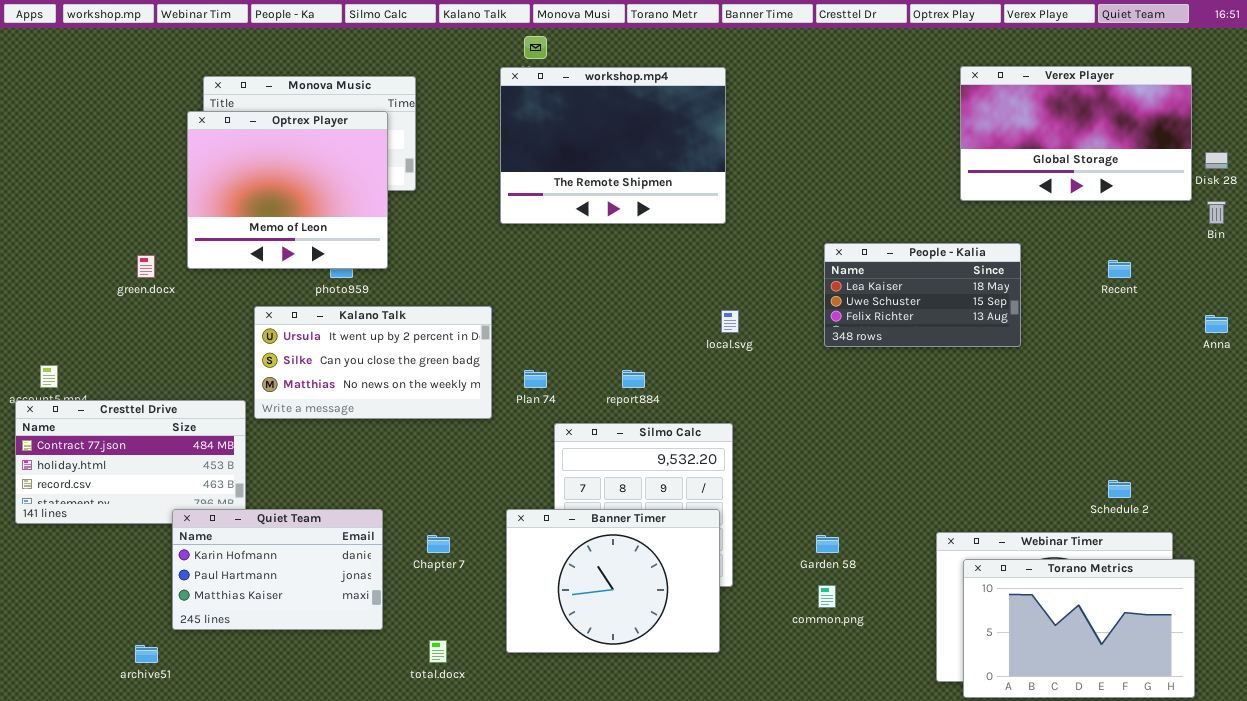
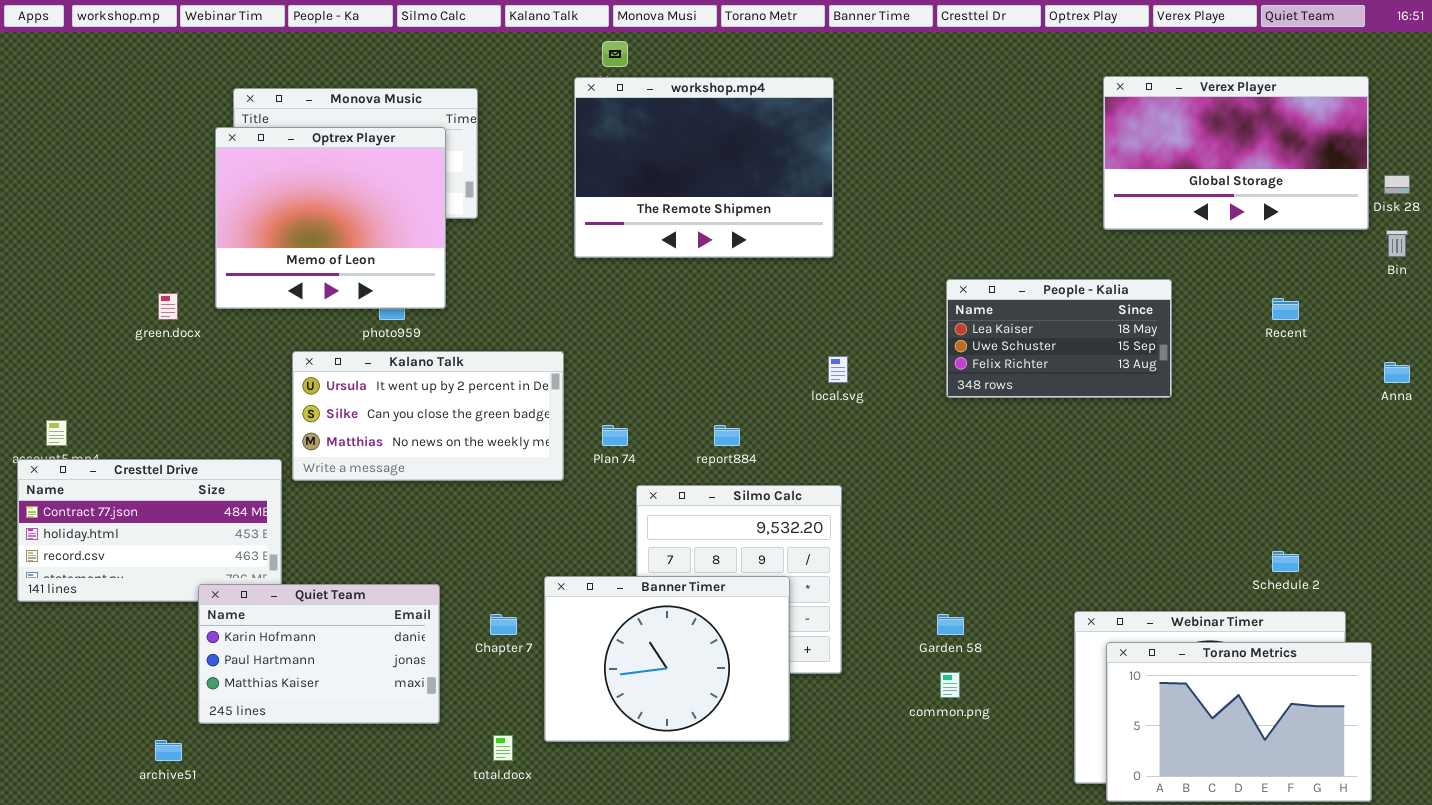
Banner Timer: [506,509,720,653] -> [544,576,790,742], moved

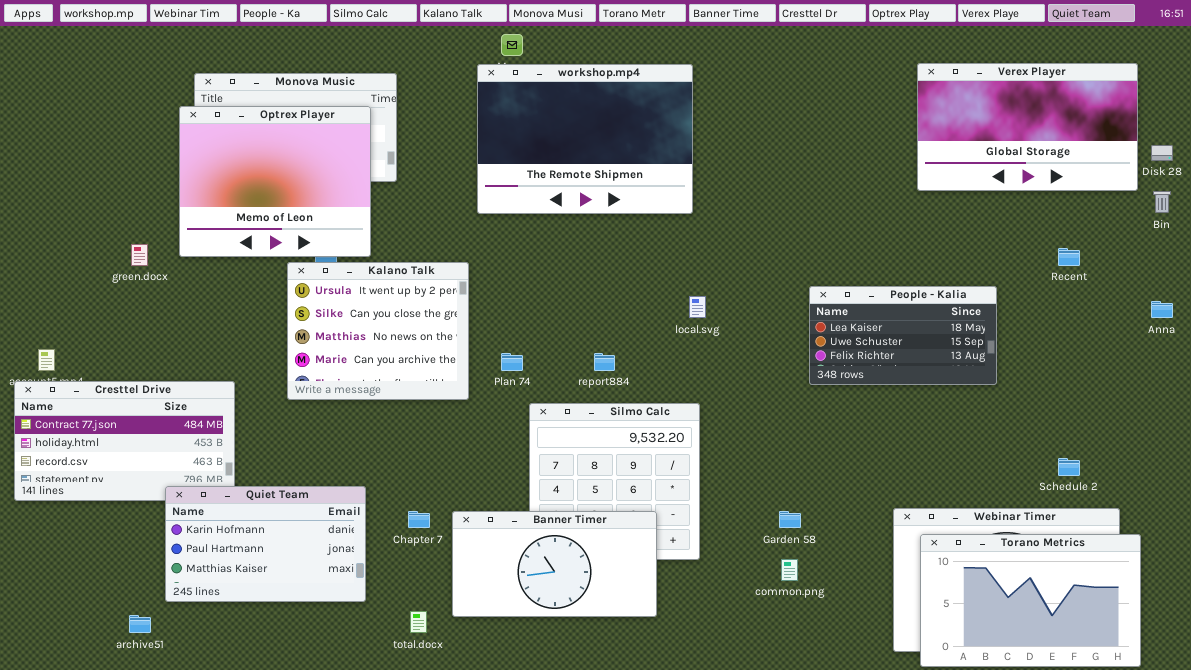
People - Kalia: [946,279,1172,398] -> [809,286,997,385], moved
Kalano Talk: [292,351,564,481] -> [287,262,469,400], resized
Banner Timer: [544,576,790,742] -> [452,511,657,617], resized

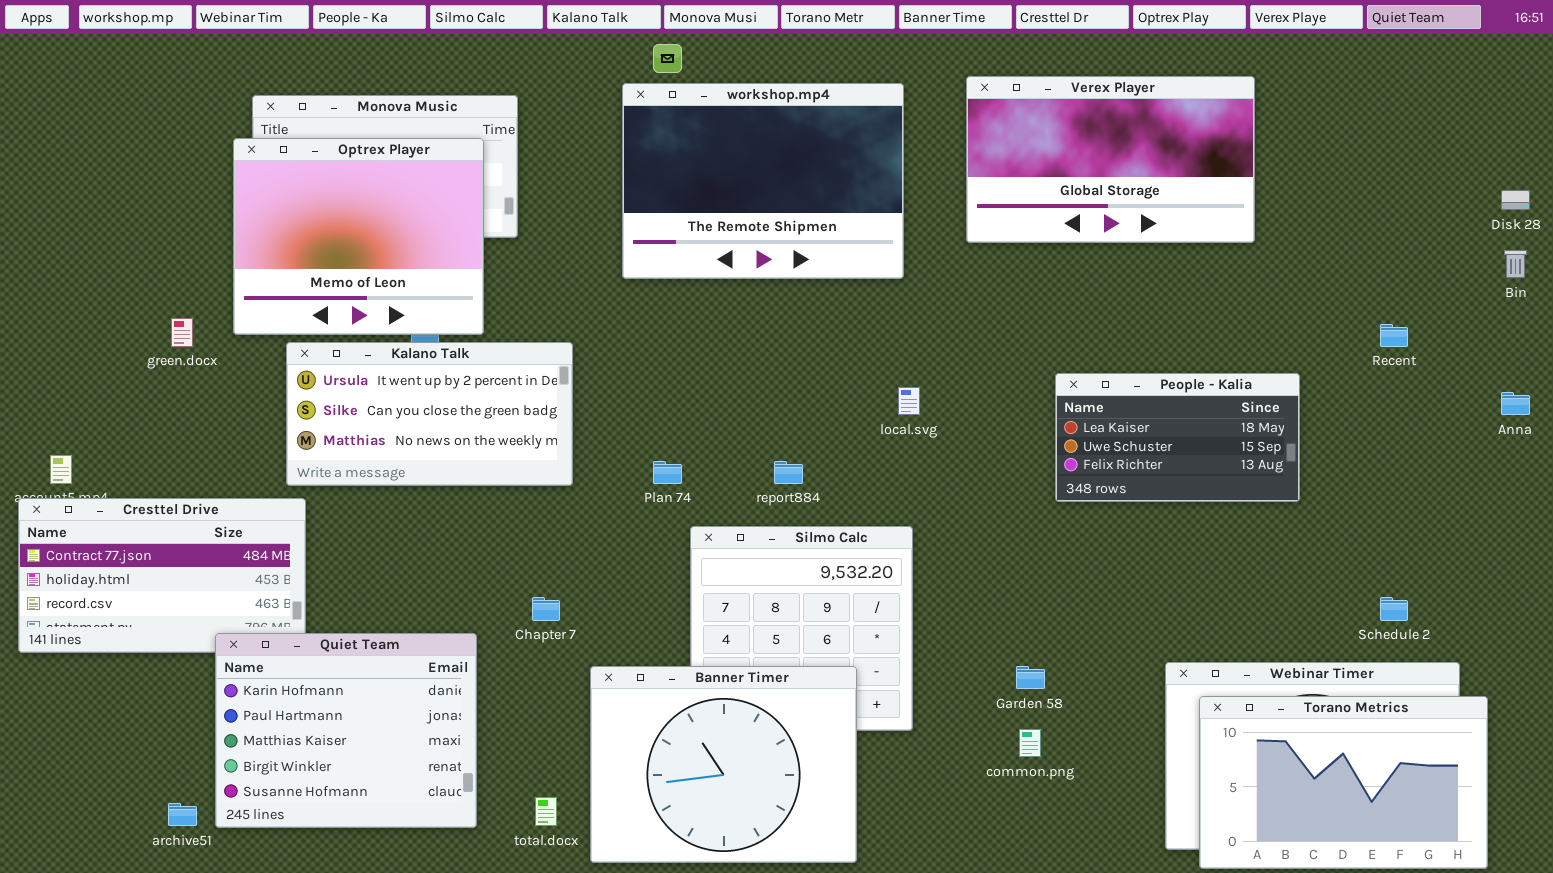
Verex Player: [917,63,1138,191] -> [966,76,1255,243], moved
Kalano Talk: [287,262,469,400] -> [286,342,573,486], moved, resized
Quiet Team: [165,486,366,602] -> [215,633,477,828], resized
Chapter 7: [408,511,430,528] -> [532,597,560,621], moved
Banner Timer: [452,511,657,617] -> [590,666,857,863], resized

